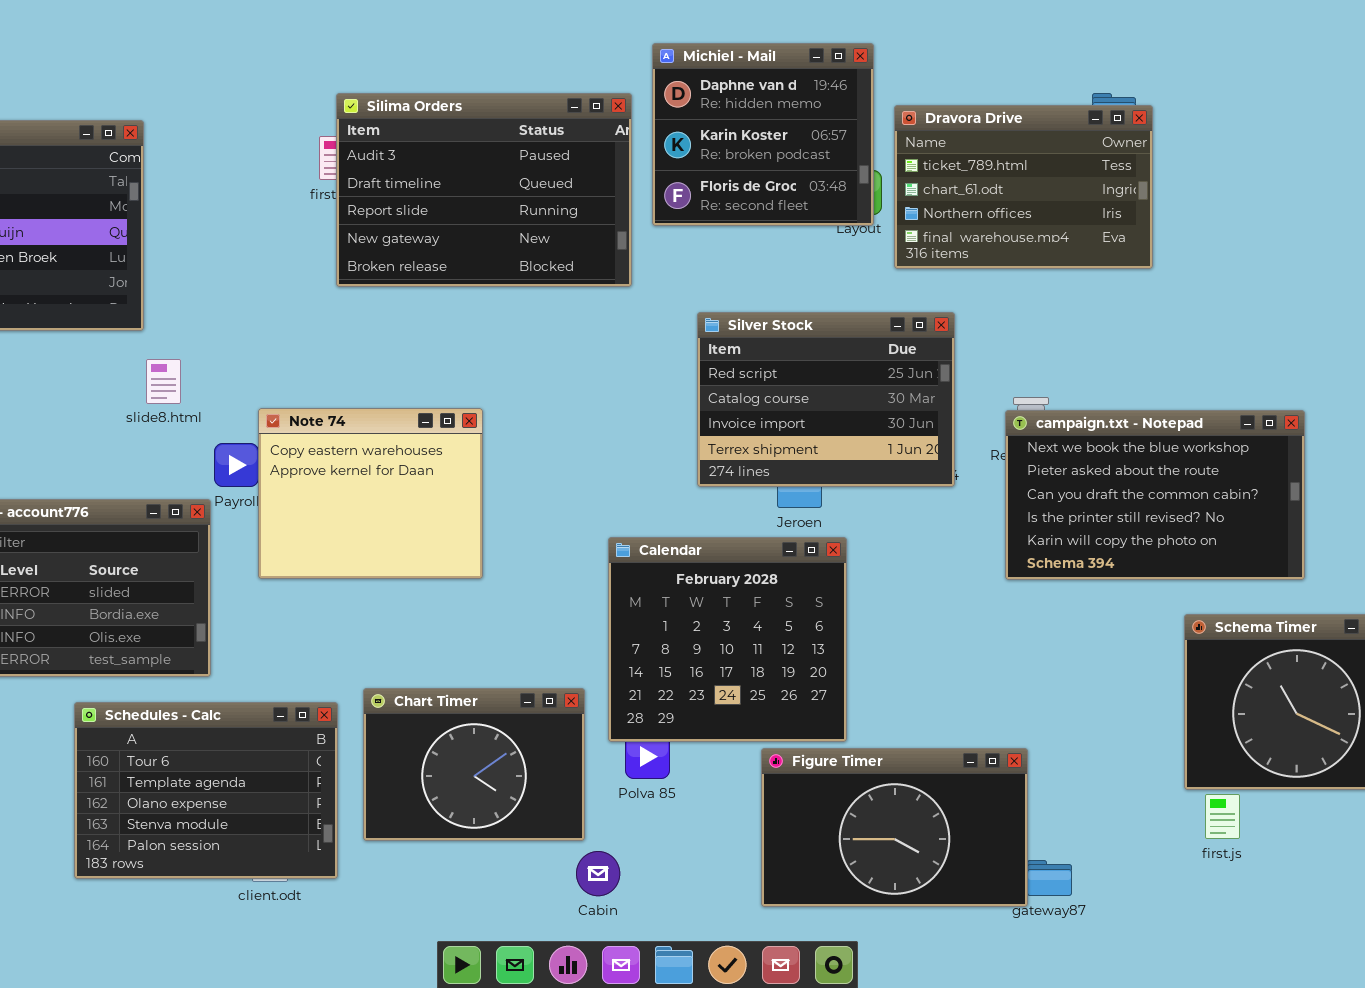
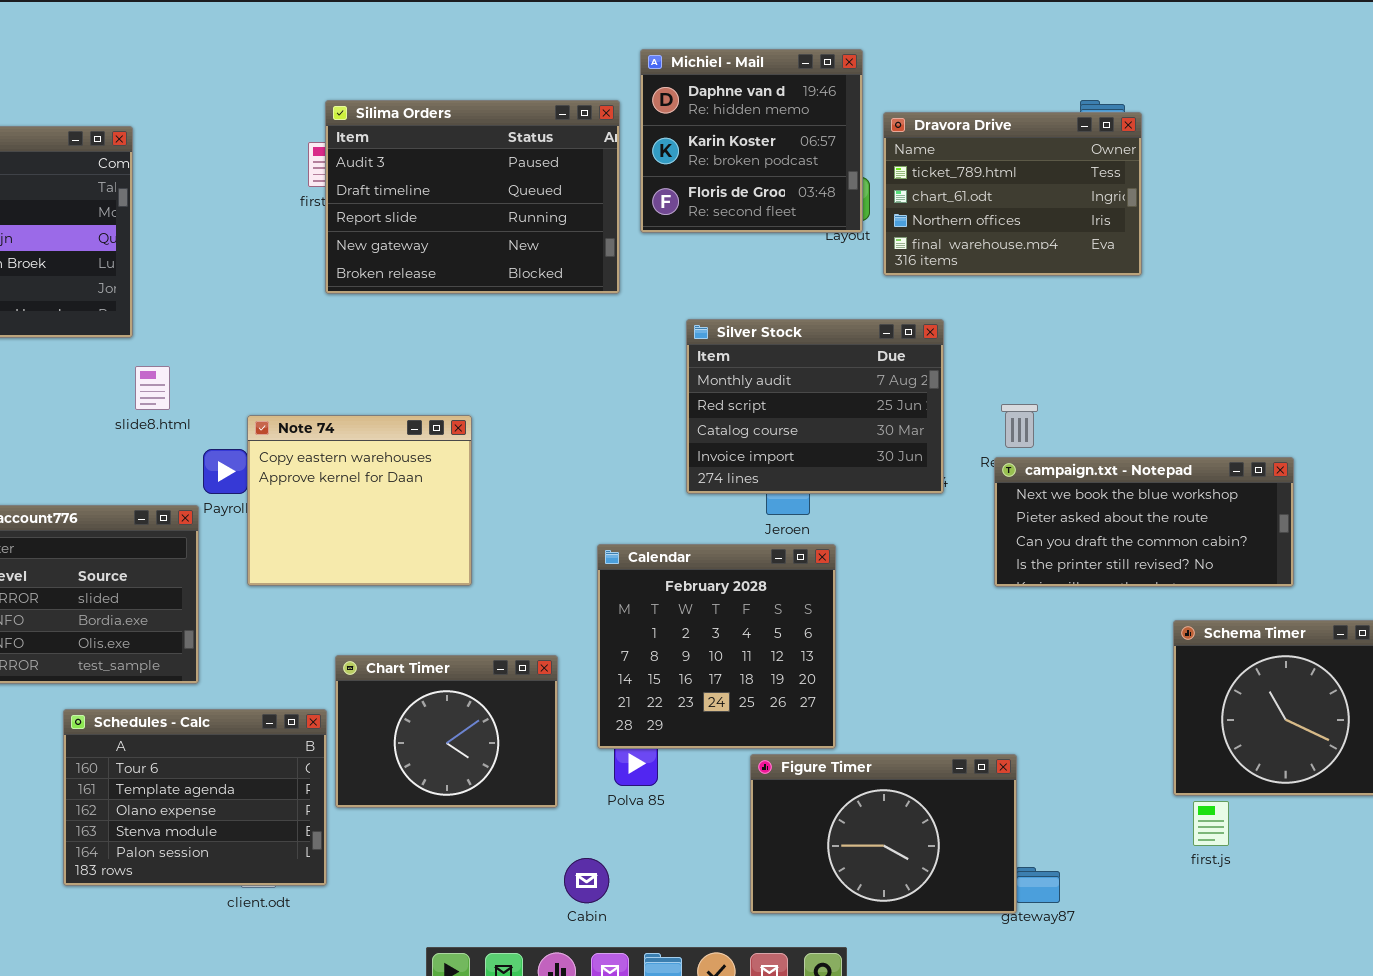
Silver Stock: [697,312,955,487] -> [686,319,944,494], scrolled up 1 row
campaign.txt - Notepad: [1005,410,1305,580] -> [994,457,1294,587], resized
Chart Timer: [363,688,585,841] -> [335,655,558,808], moved

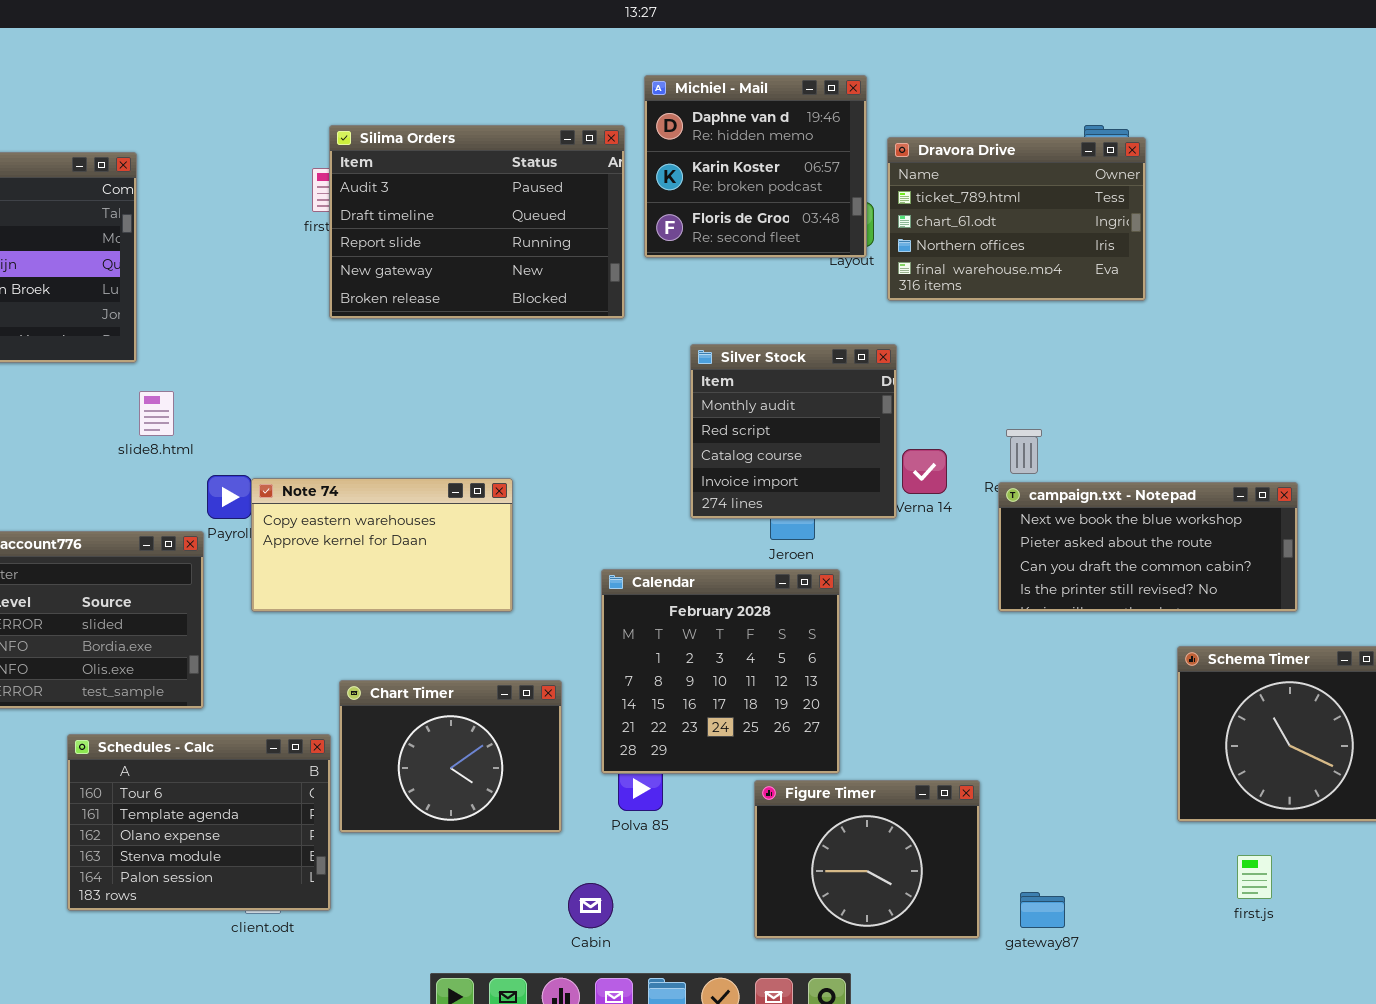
Silver Stock: [686,319,944,494] -> [690,344,897,519], resized
Note 74: [247,415,472,586] -> [251,478,513,612], resized
Figure Timer: [750,754,1017,914] -> [754,780,980,939], resized
first.js: [1193,801,1229,846] -> [1237,855,1272,899], moved

